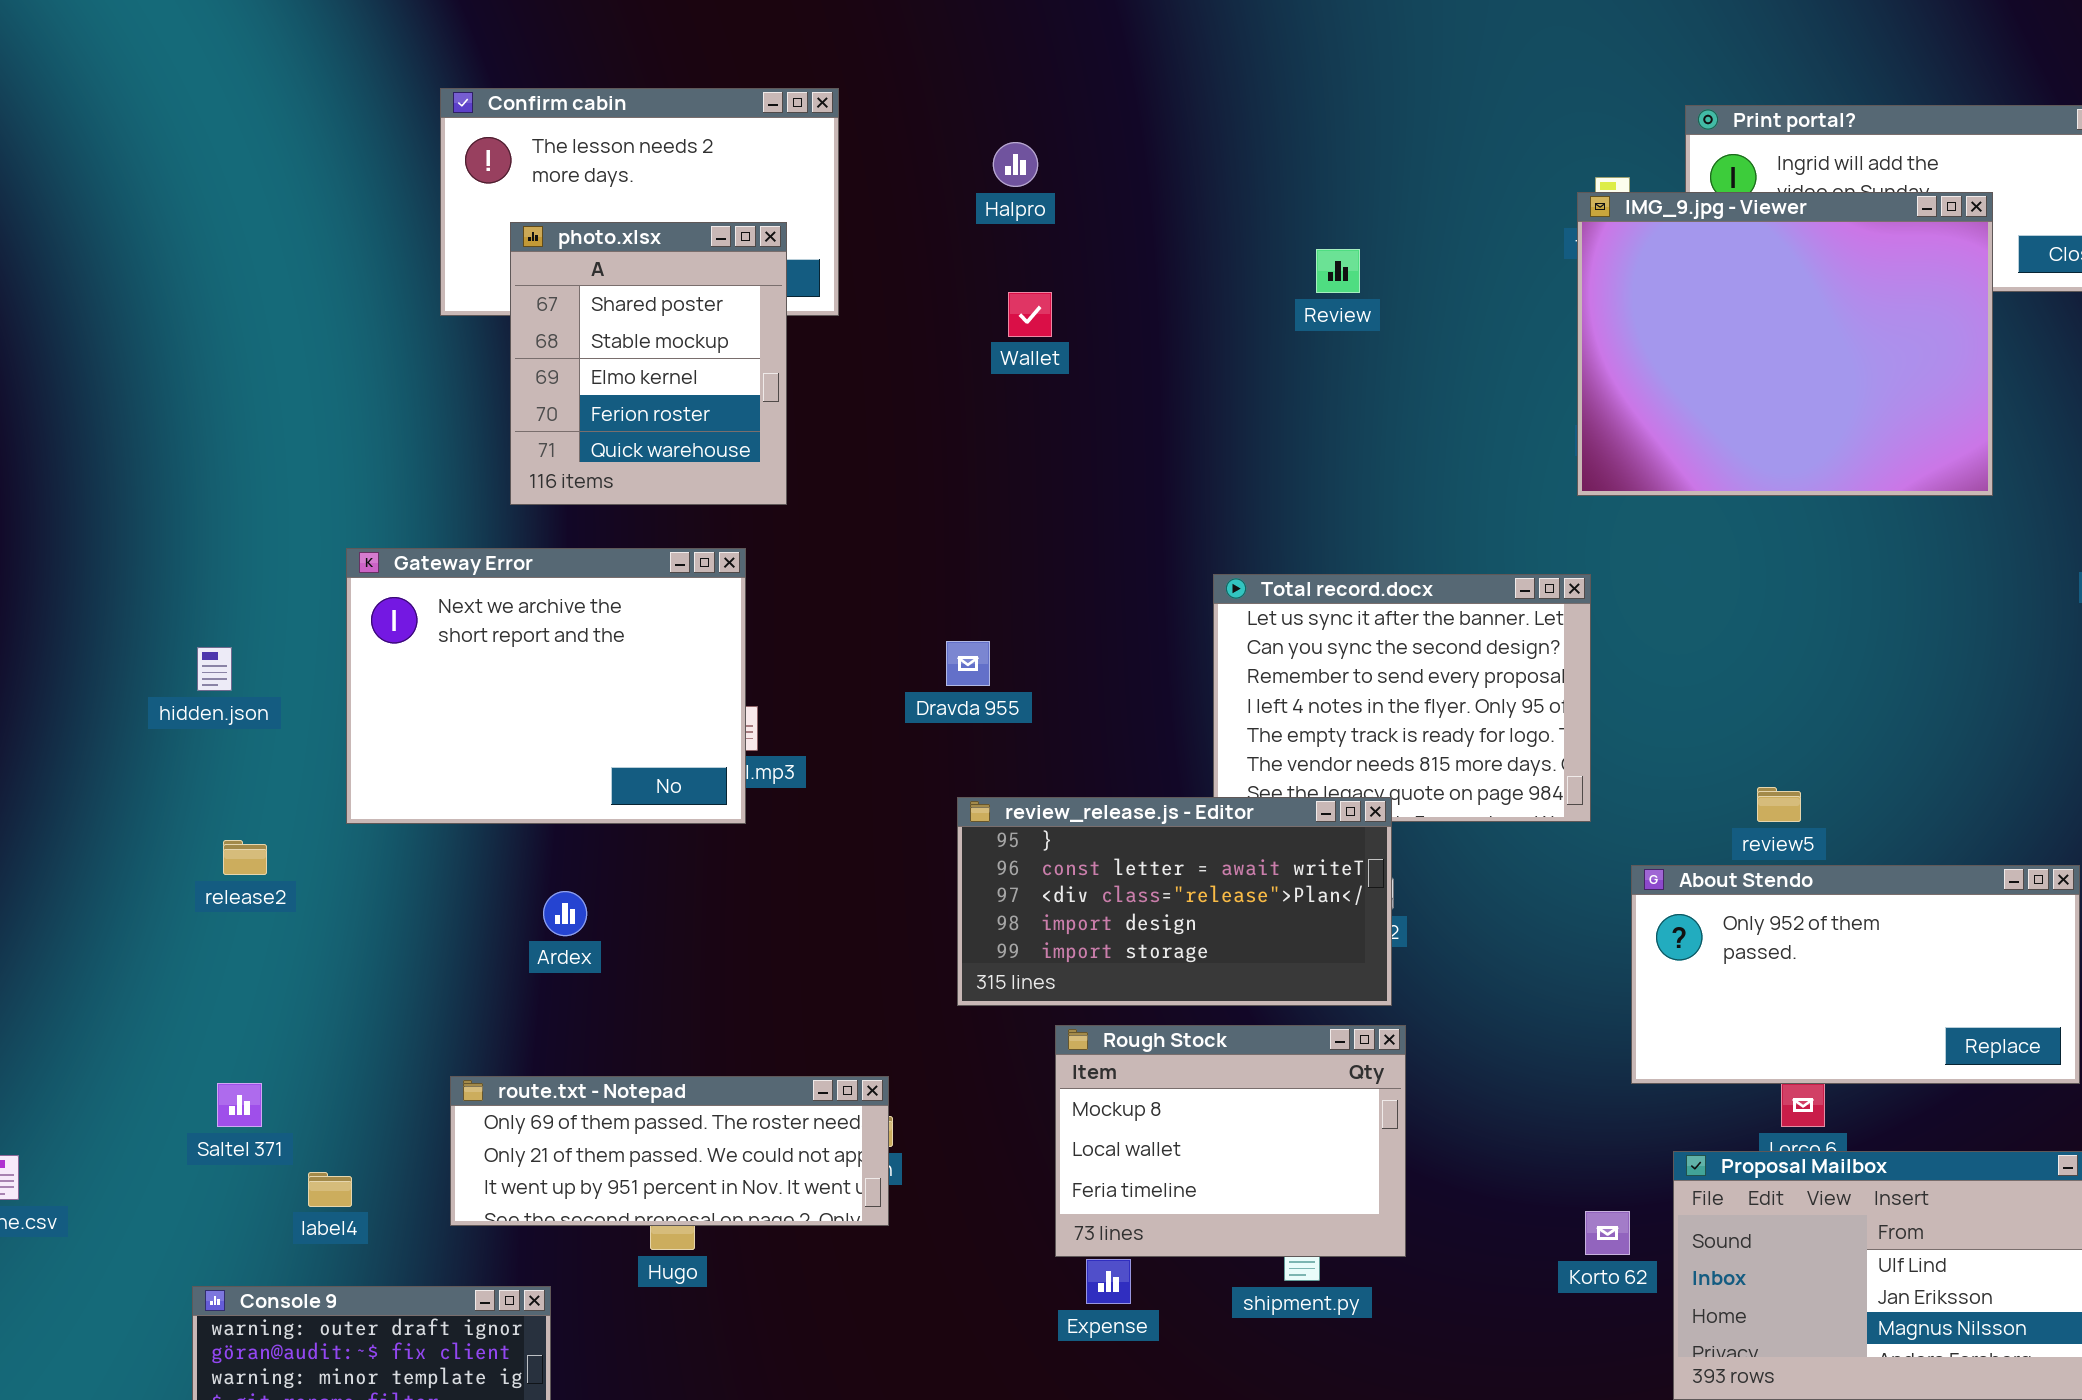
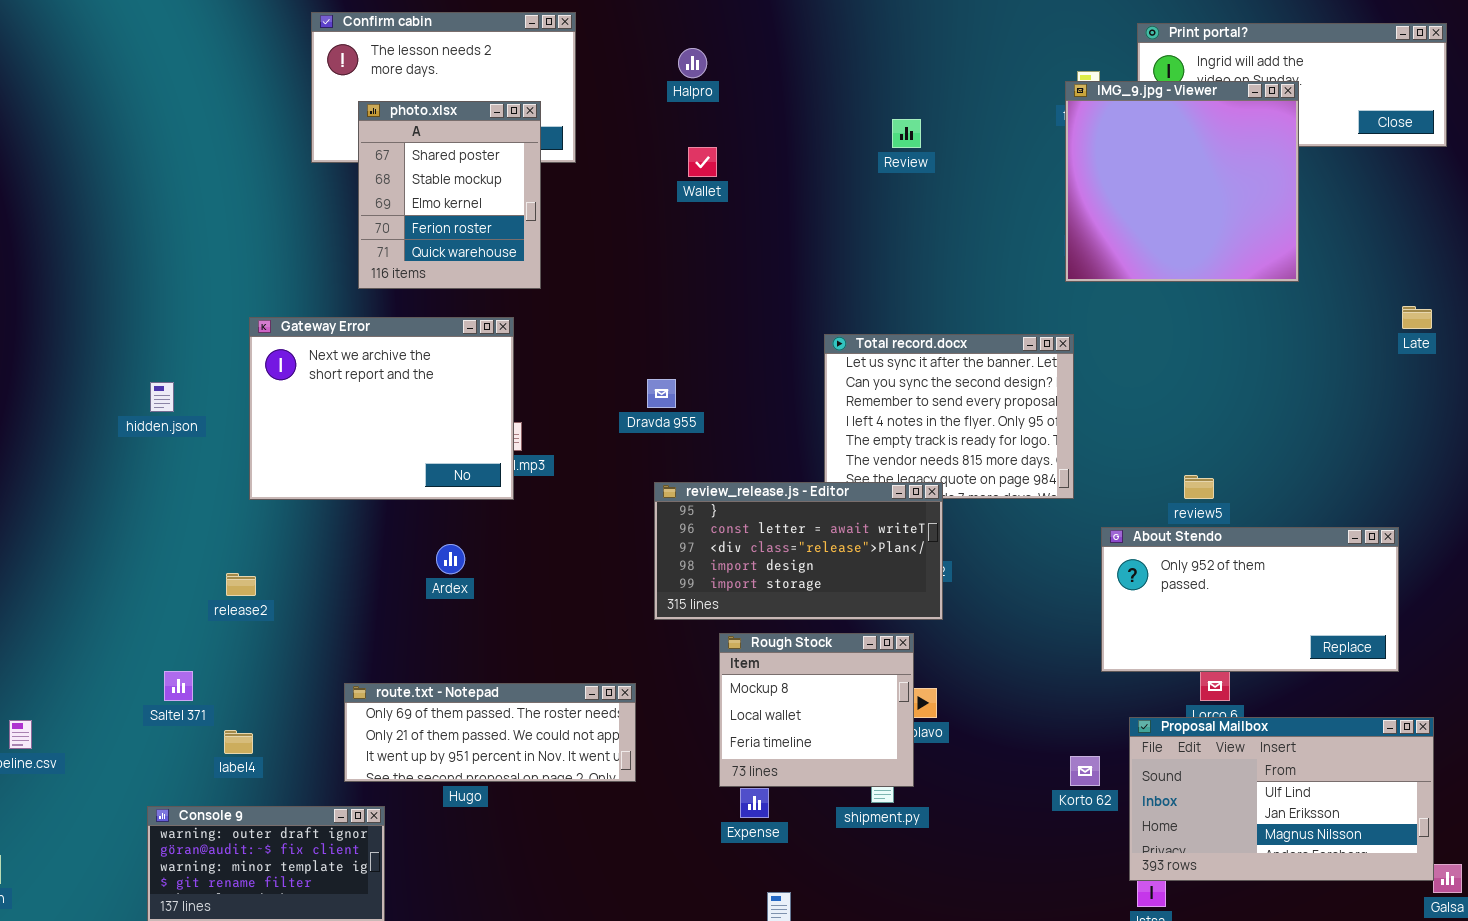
IMG_9.jpg - Viewer: [1577,192,1993,496] -> [1065,81,1299,282], resized
release2: [223,840,267,875] -> [226,573,256,596], moved
Ardex: [543,891,587,936] -> [436,544,465,574], moved
Rough Stock: [1055,1025,1406,1257] -> [719,633,914,787], resized
route.txt - Notepad: [450,1076,889,1226] -> [344,683,636,782], moved

